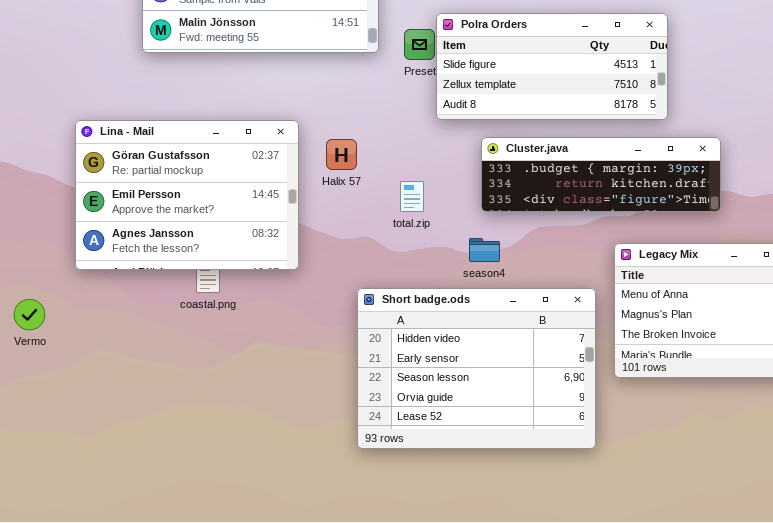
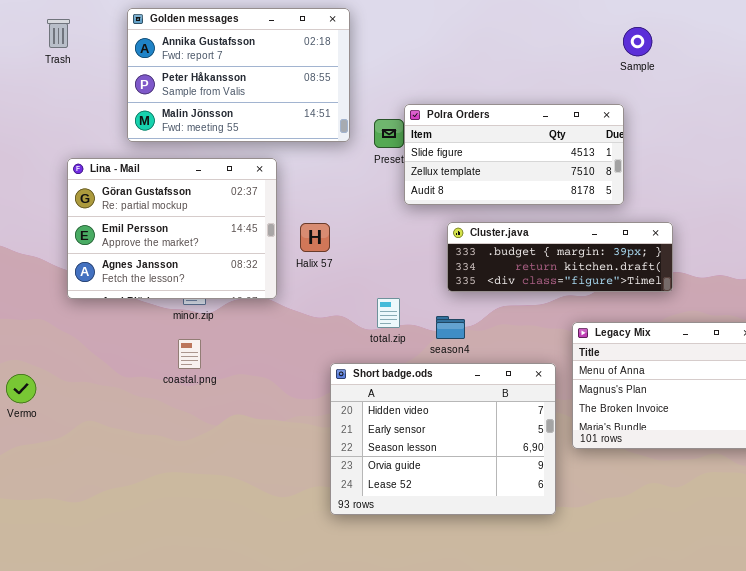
Lina - Mail: [75,120,299,270] -> [67,158,277,299], moved
total.zip: [400,181,424,212] -> [377,298,400,328], moved

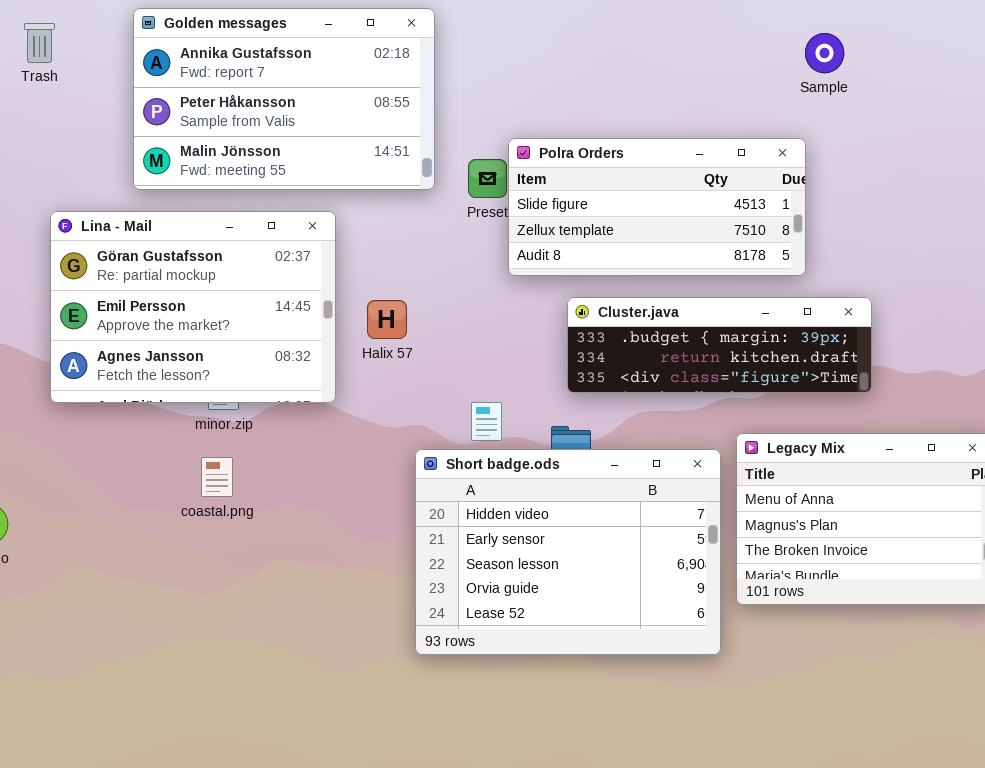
Short badge.ods: [330,363,556,515] -> [415,449,721,655], moved

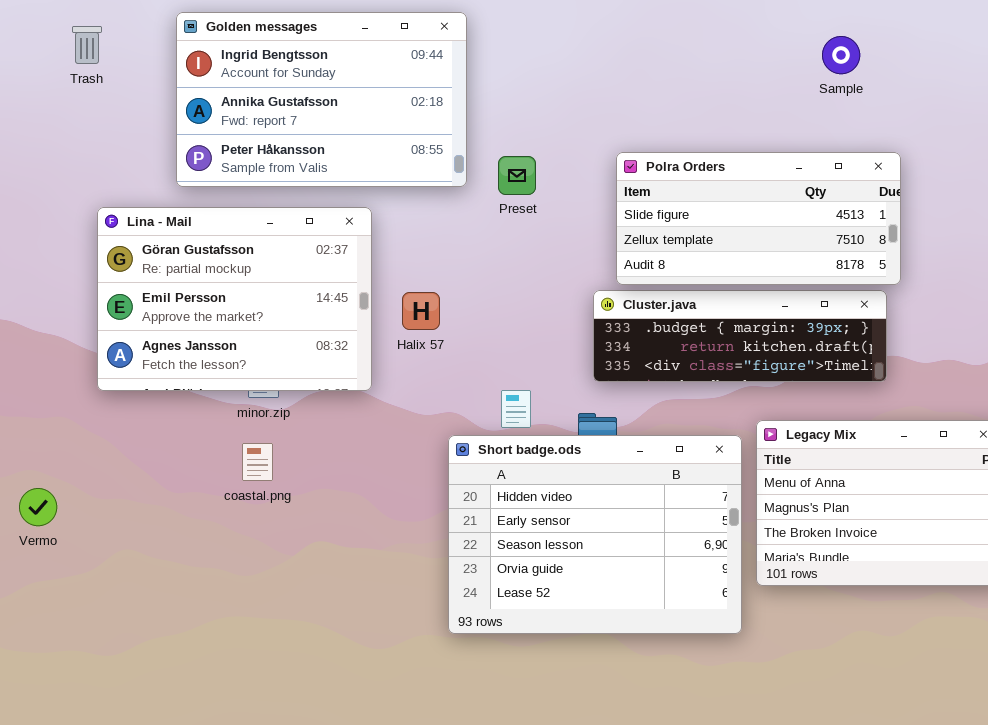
Golden messages: [133,8,435,190] -> [176,12,467,187], scrolled up 1 row
Polra Orders: [508,138,806,276] -> [616,152,901,285], moved

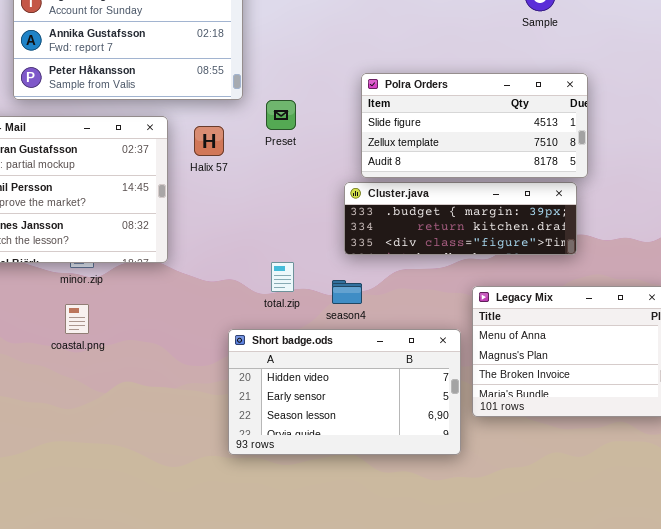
Preset: [498,156,536,195] -> [266,100,296,130], moved
Halix 57: [402,292,440,330] -> [194,126,224,156], moved
Short badge.ods: [448,435,742,634] -> [228,329,461,455], resized

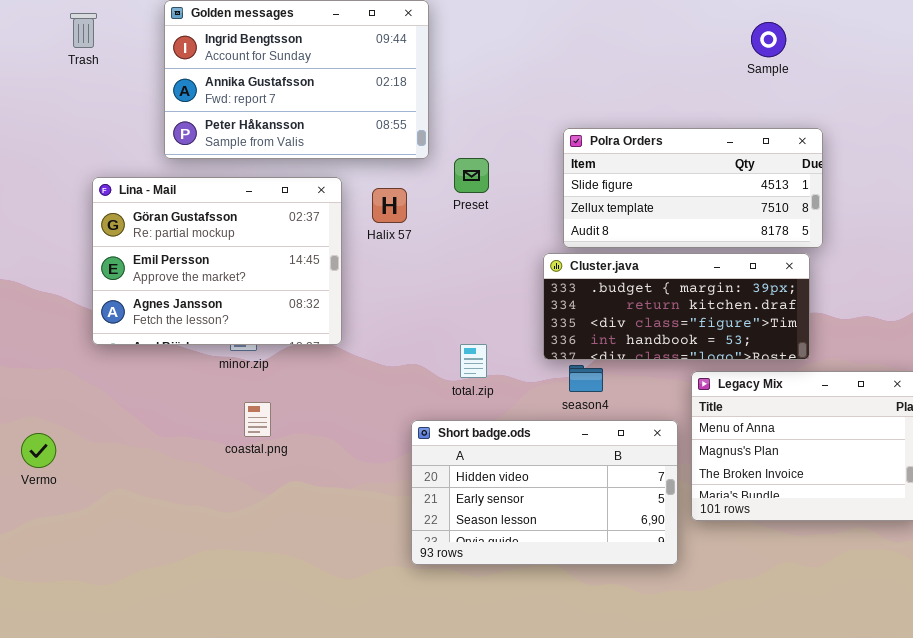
Cluster.java: [344,182,577,255] -> [543,253,810,360], resized
season4: [332,280,362,304] -> [569,365,603,392], moved
coastal.png: [65,304,89,334] -> [244,402,271,437], moved

